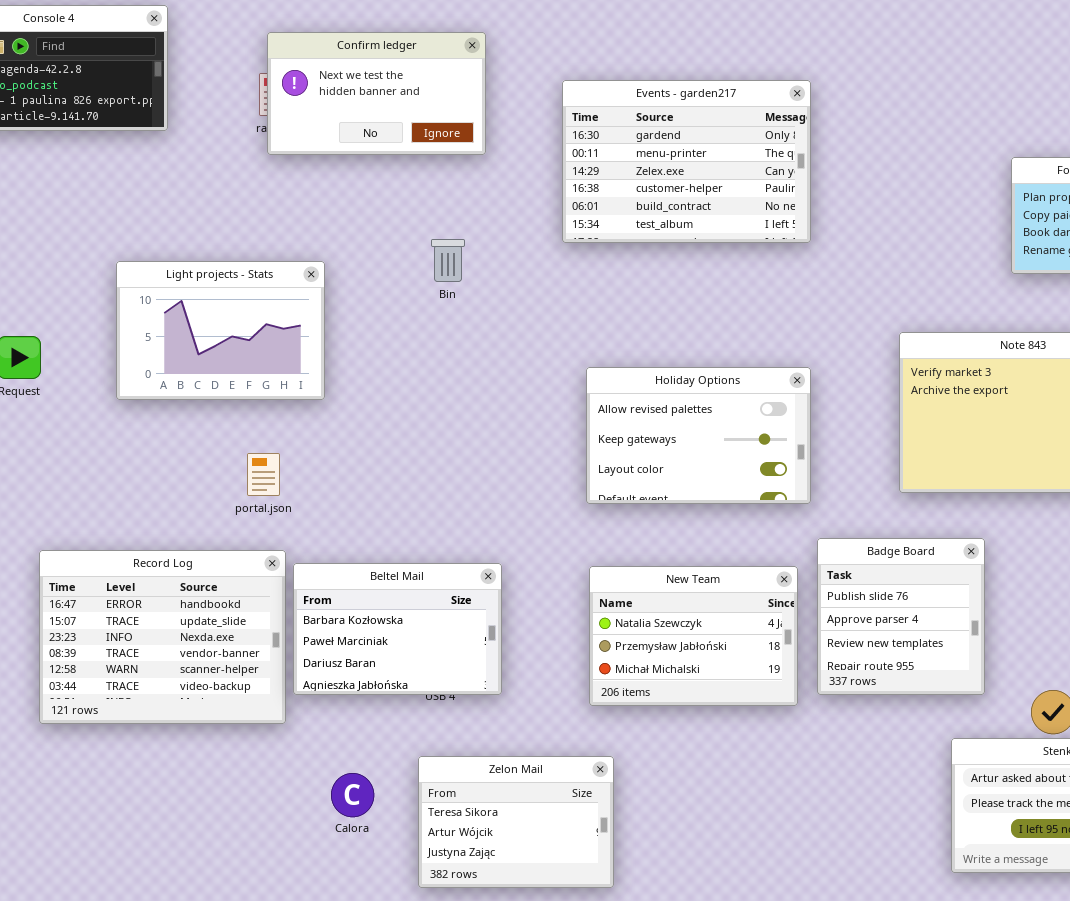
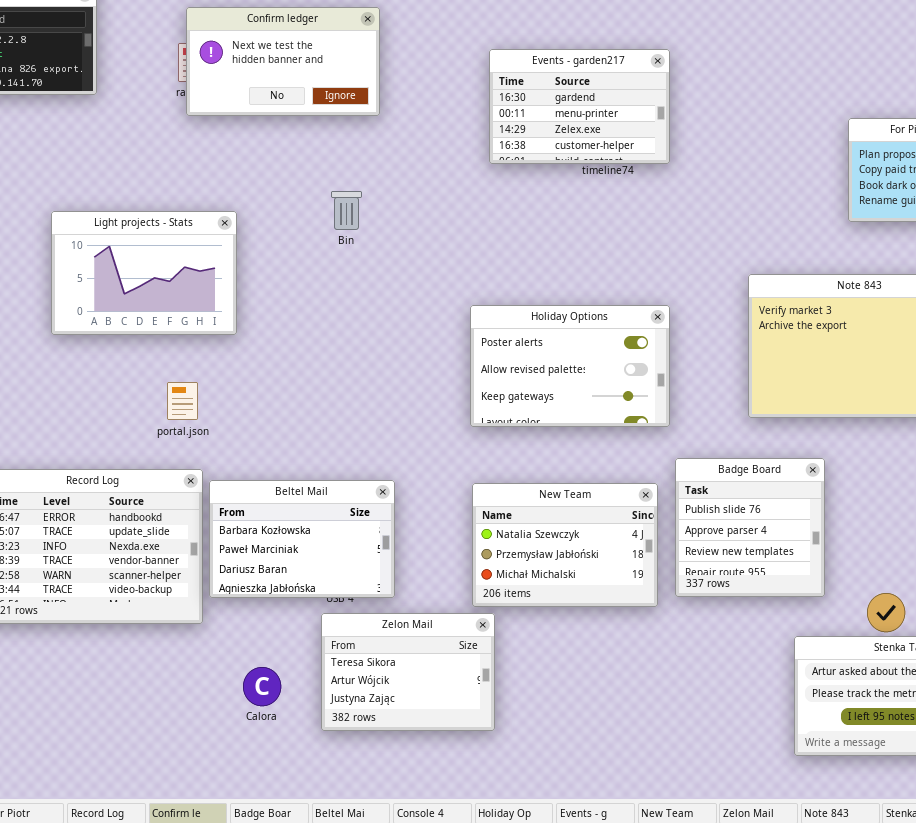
Events - garden217: [562,80,811,243] -> [489,49,670,164], resized
Holiday Options: [586,367,811,504] -> [470,305,670,427], scrolled up 1 row
Zelon Mail: [418,756,614,888] -> [321,613,495,731], moved

